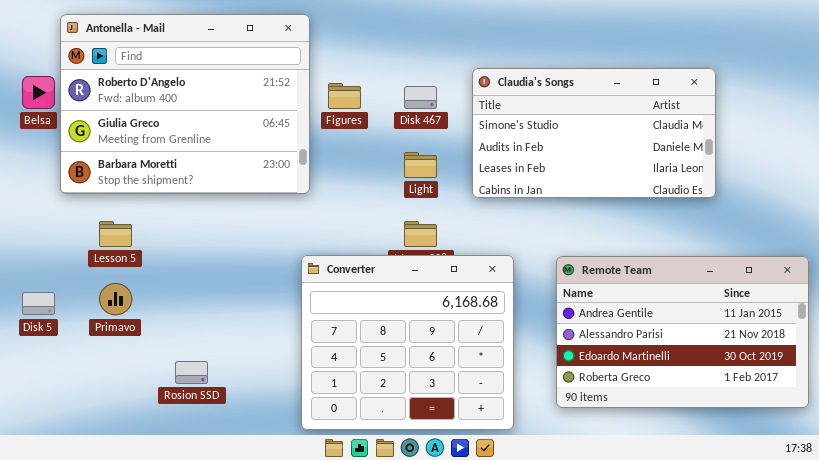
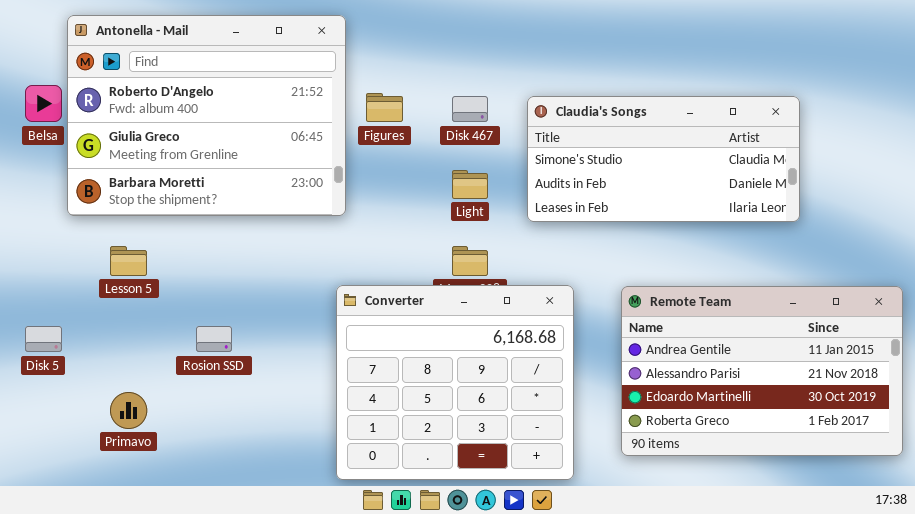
Claudia's Songs: [472,68,716,198] -> [527,96,800,222], resized
Primavo: [99,283,132,315] -> [110,392,147,429], moved
Rosion SSD: [175,361,208,384] -> [196,326,232,352], moved

